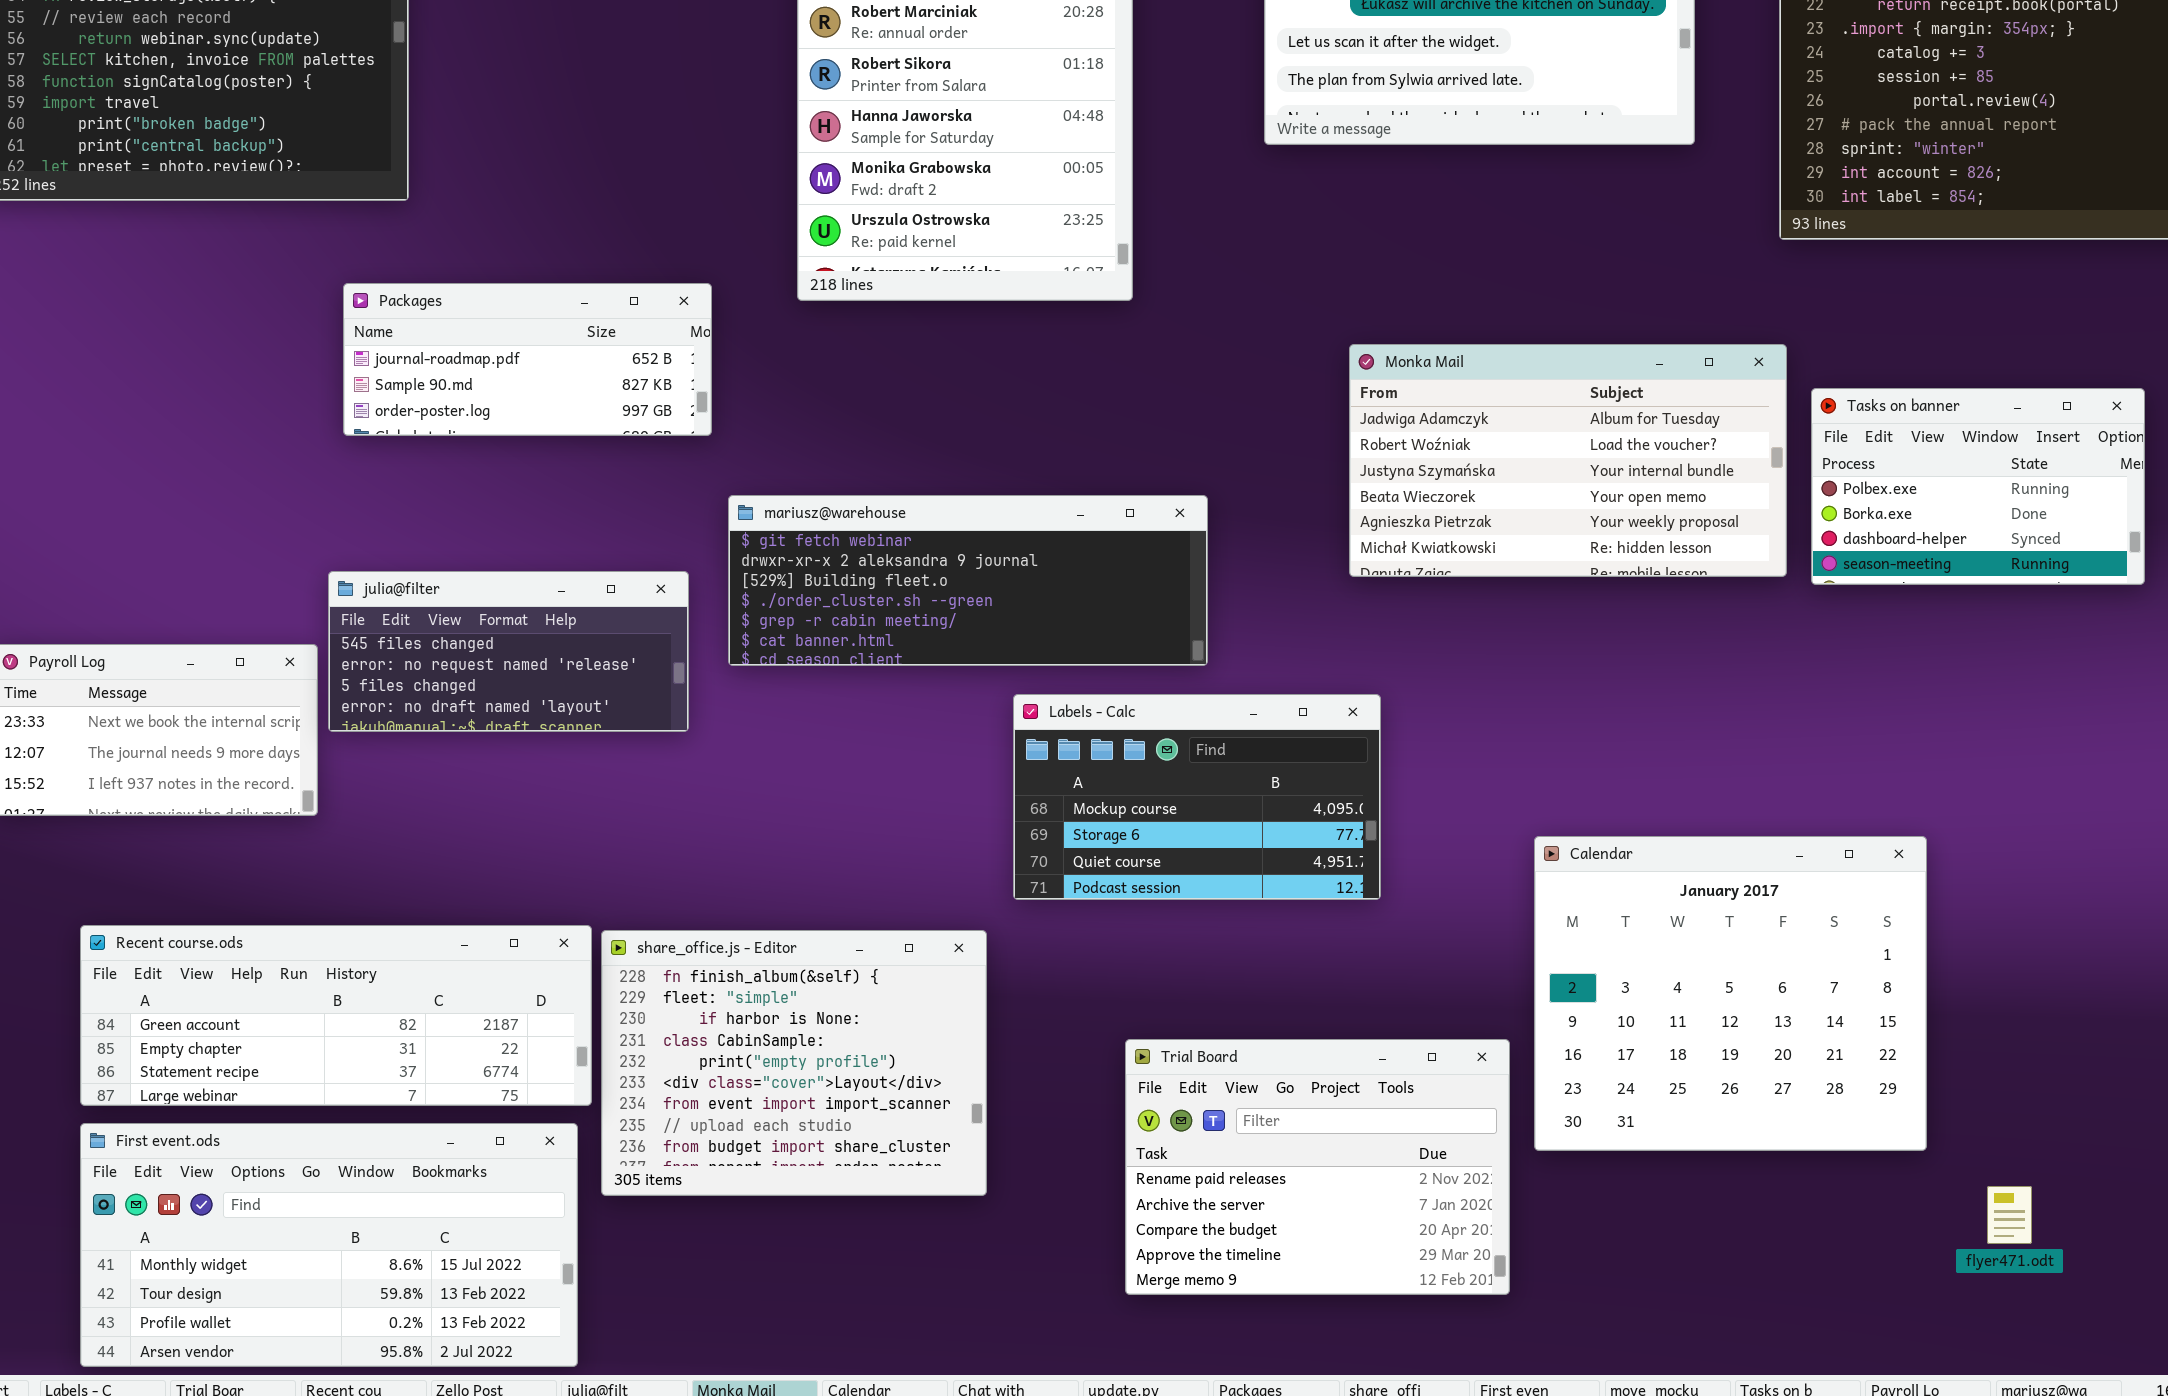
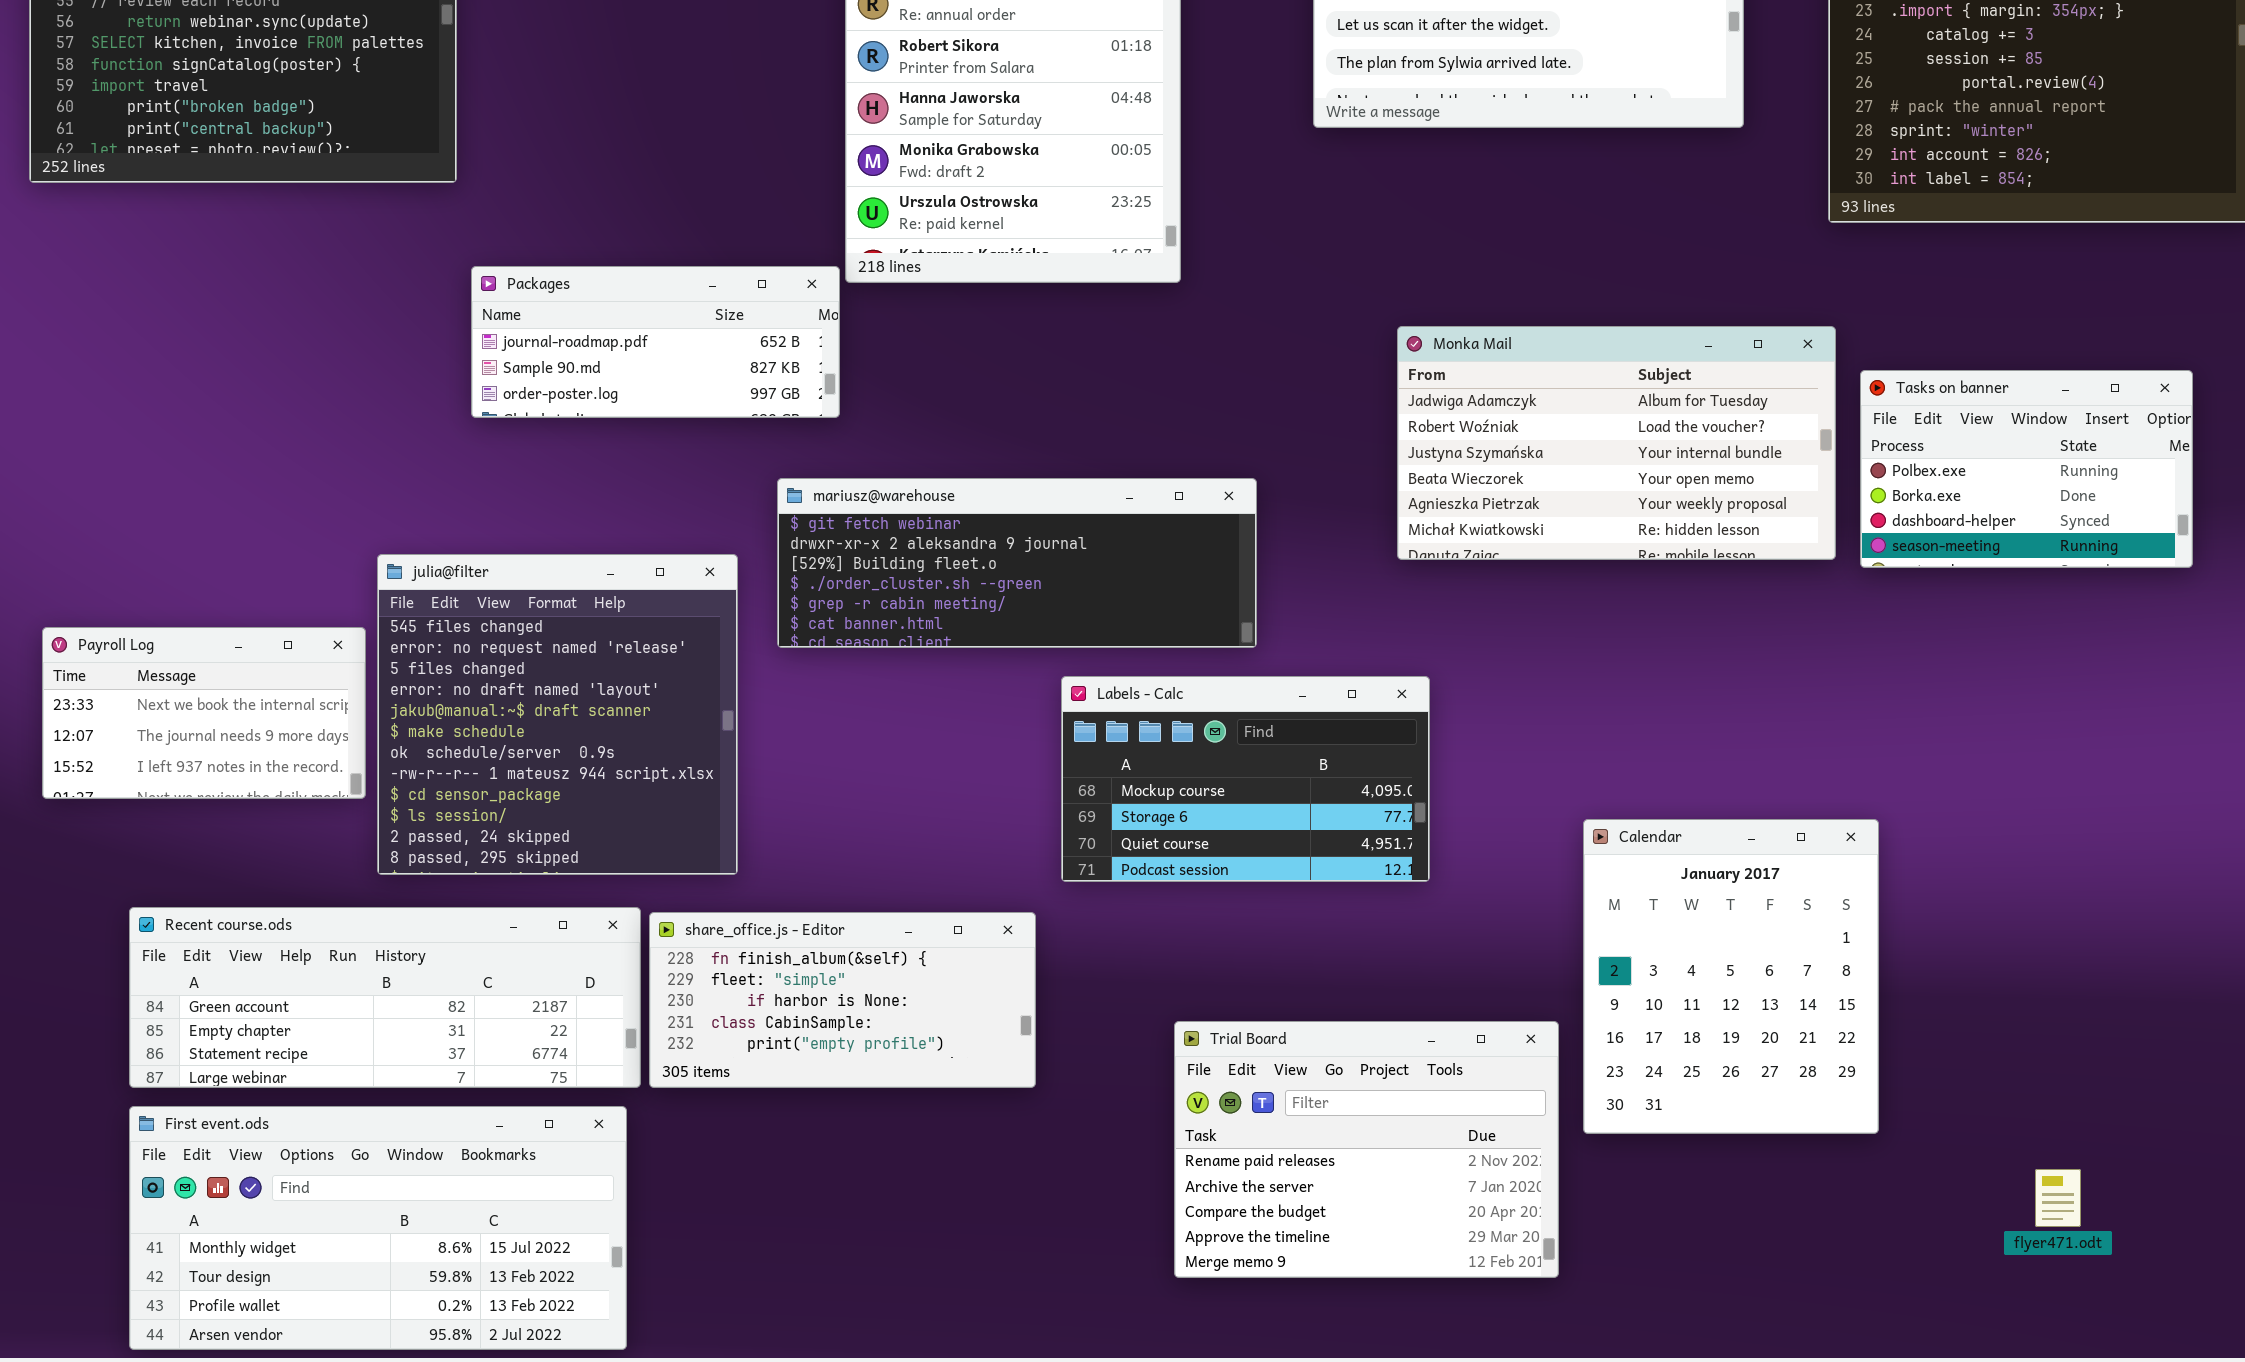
Packages: [343,283,712,436] -> [471,266,840,418], moved
julia@filter: [328,571,689,732] -> [377,554,738,875], resized
Calendar: [1534,836,1927,1151] -> [1583,819,1879,1134], resized
share_office.js - Editor: [601,930,987,1196] -> [649,912,1036,1088], resized

